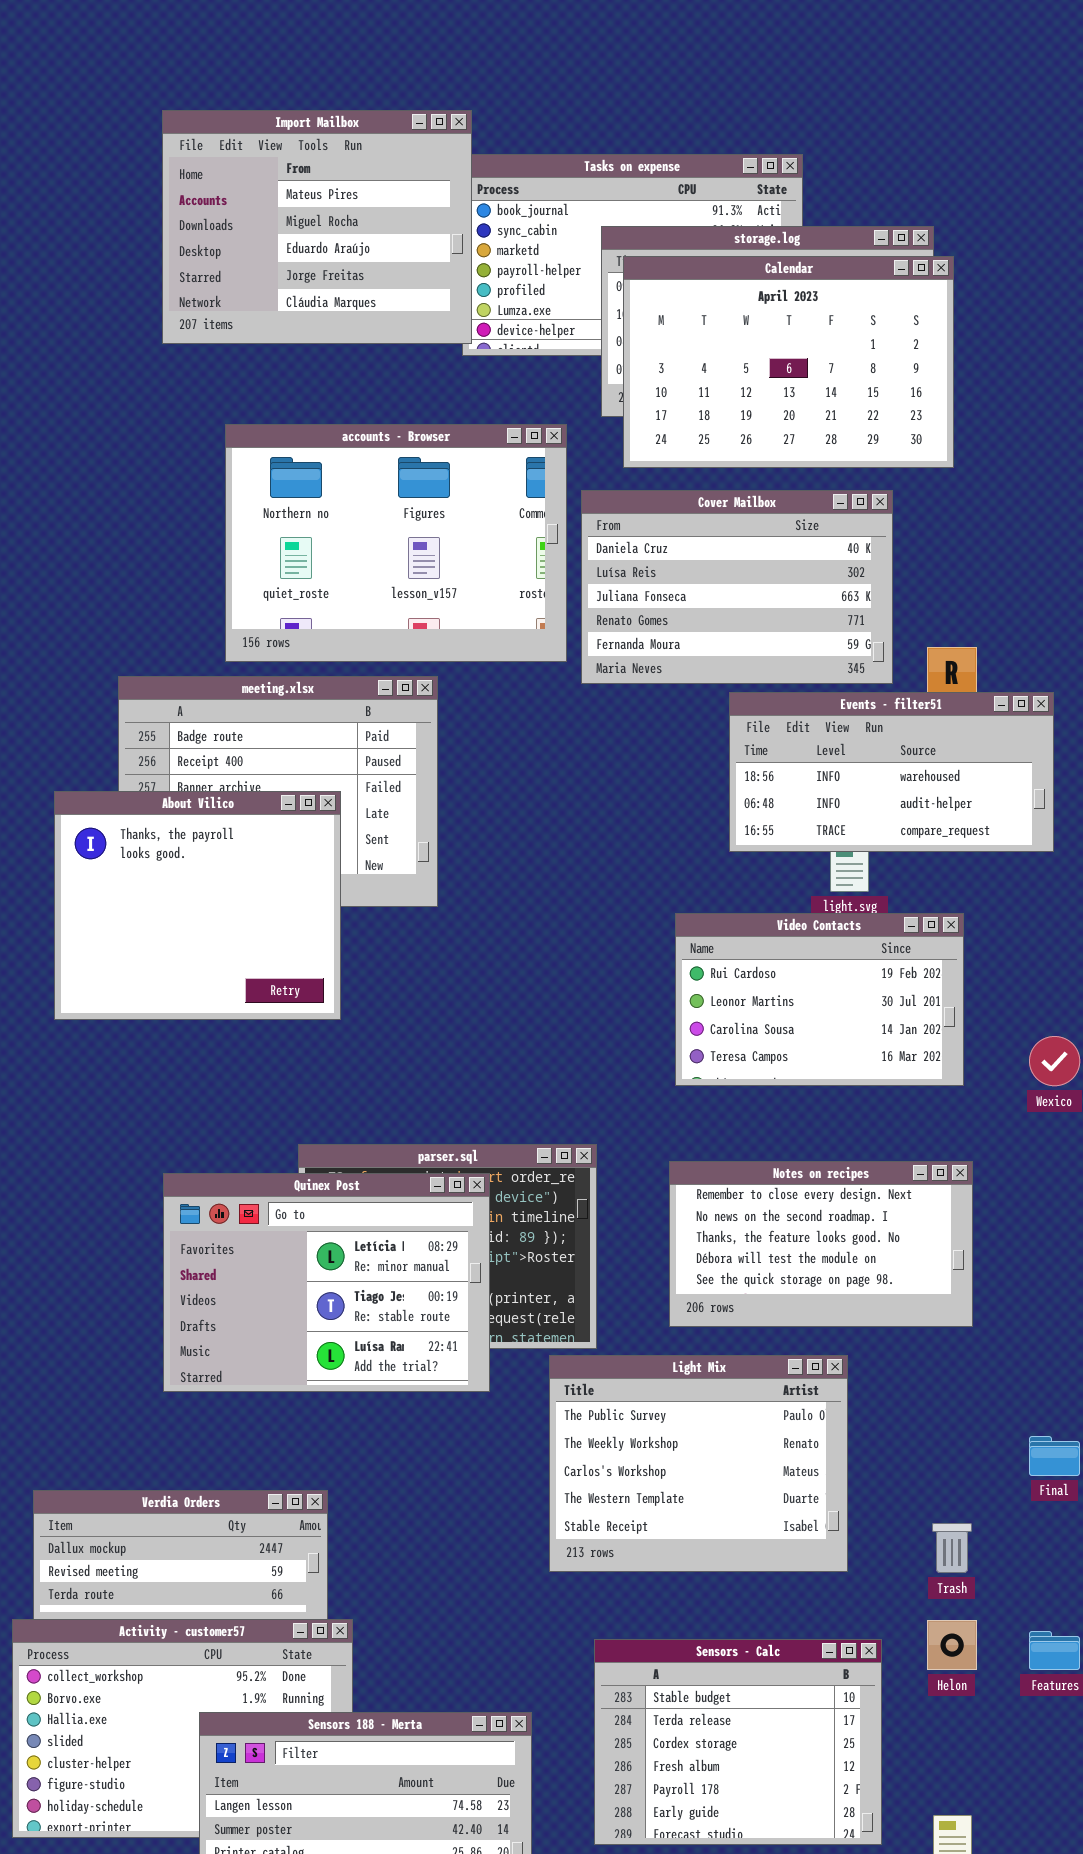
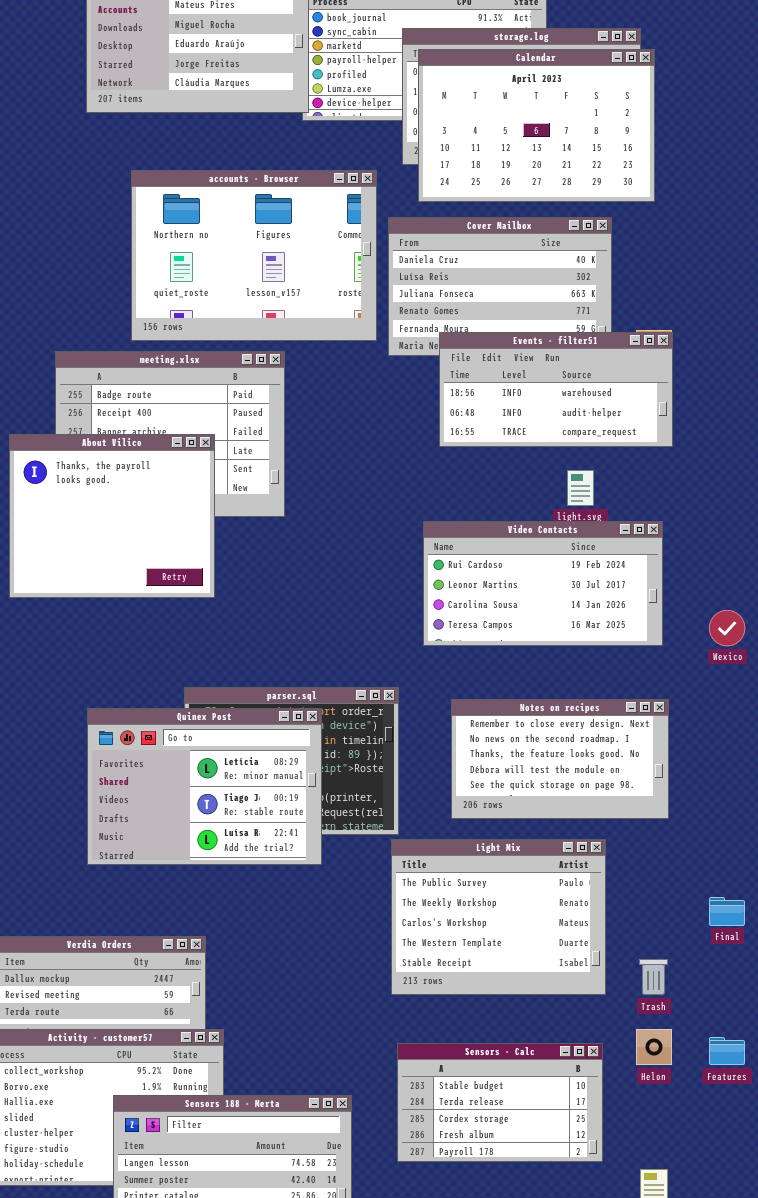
Events - filter51: [729,692,1054,852] -> [439,332,673,447], moved
Video Contacts: [675,913,964,1086] -> [423,521,663,646], resized
Light Mix: [549,1355,848,1572] -> [391,839,606,995], moved
Sensors - Calc: [594,1639,882,1845] -> [397,1043,603,1162], resized

